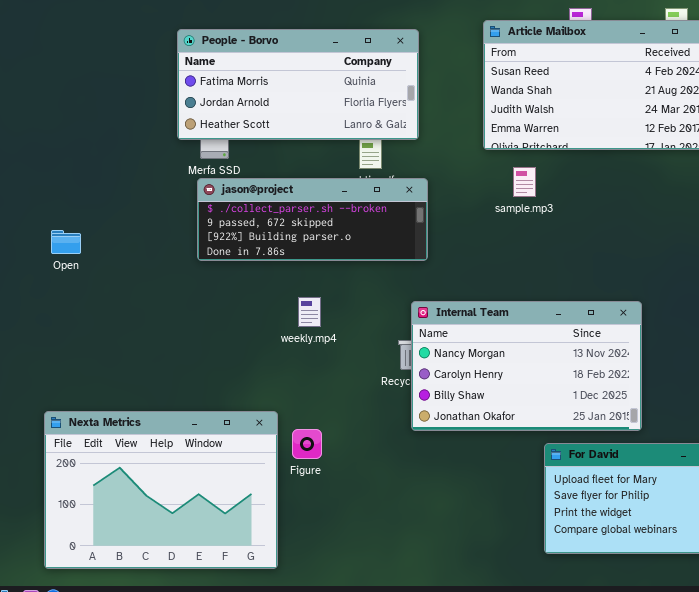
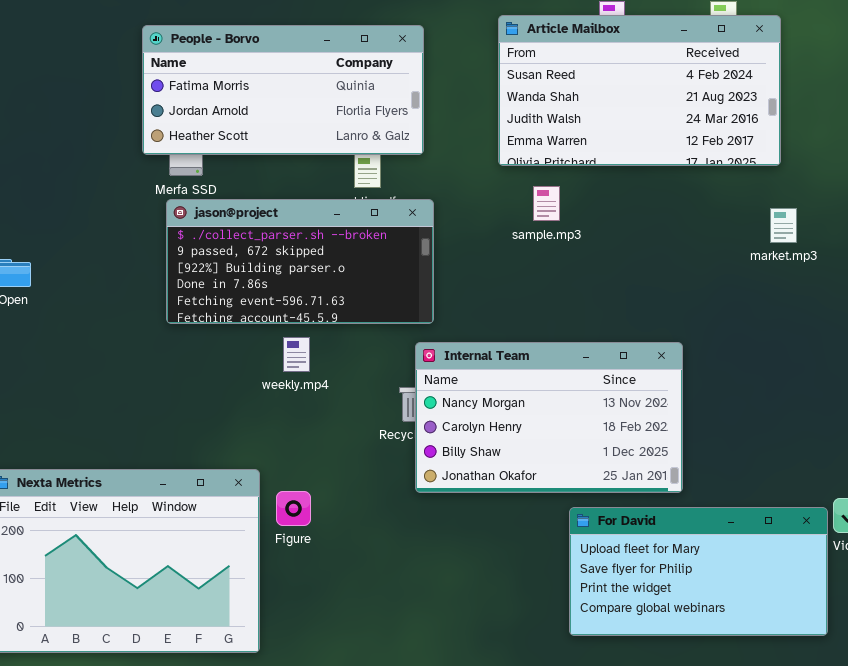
jason@project: [197,178,428,261] -> [166,199,434,324], resized

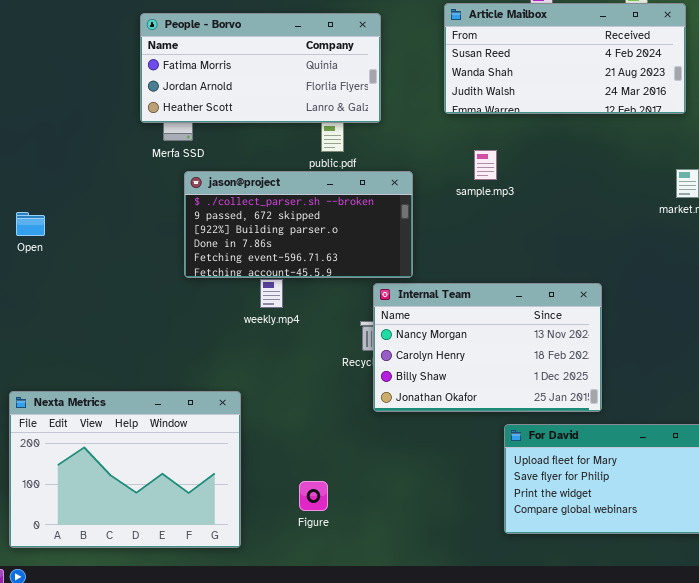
Article Mailbox: [498,15,781,166] -> [444,3,686,114], resized
jason@project: [166,199,434,324] -> [184,171,413,278], moved
Figure: [276,491,311,526] -> [299,481,328,511], moved

